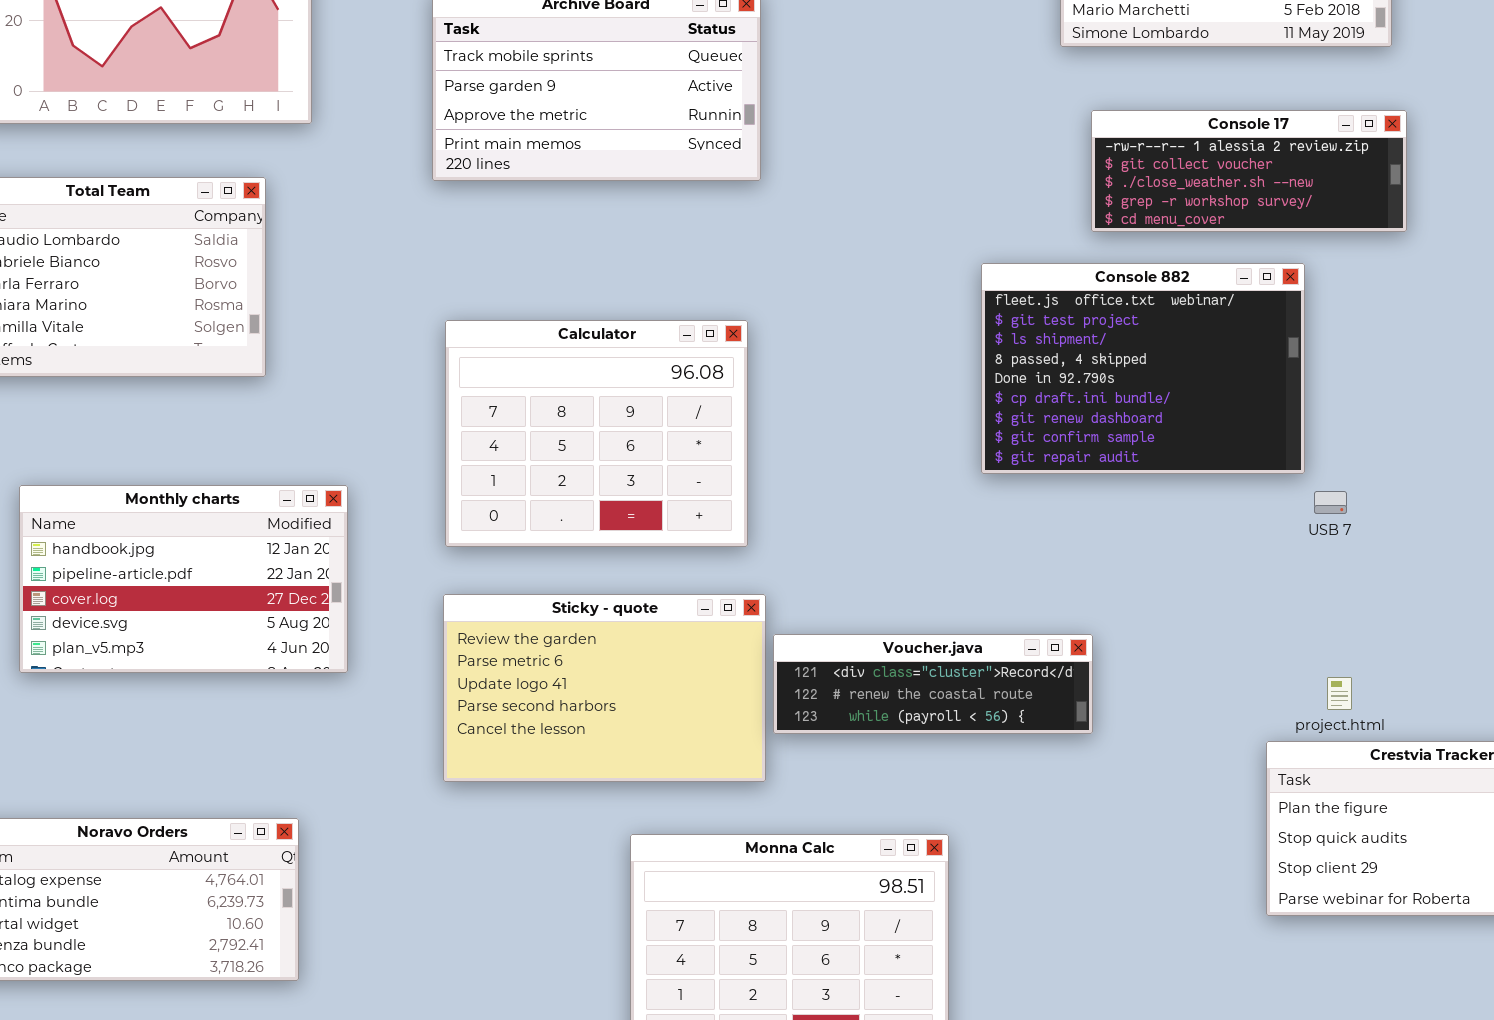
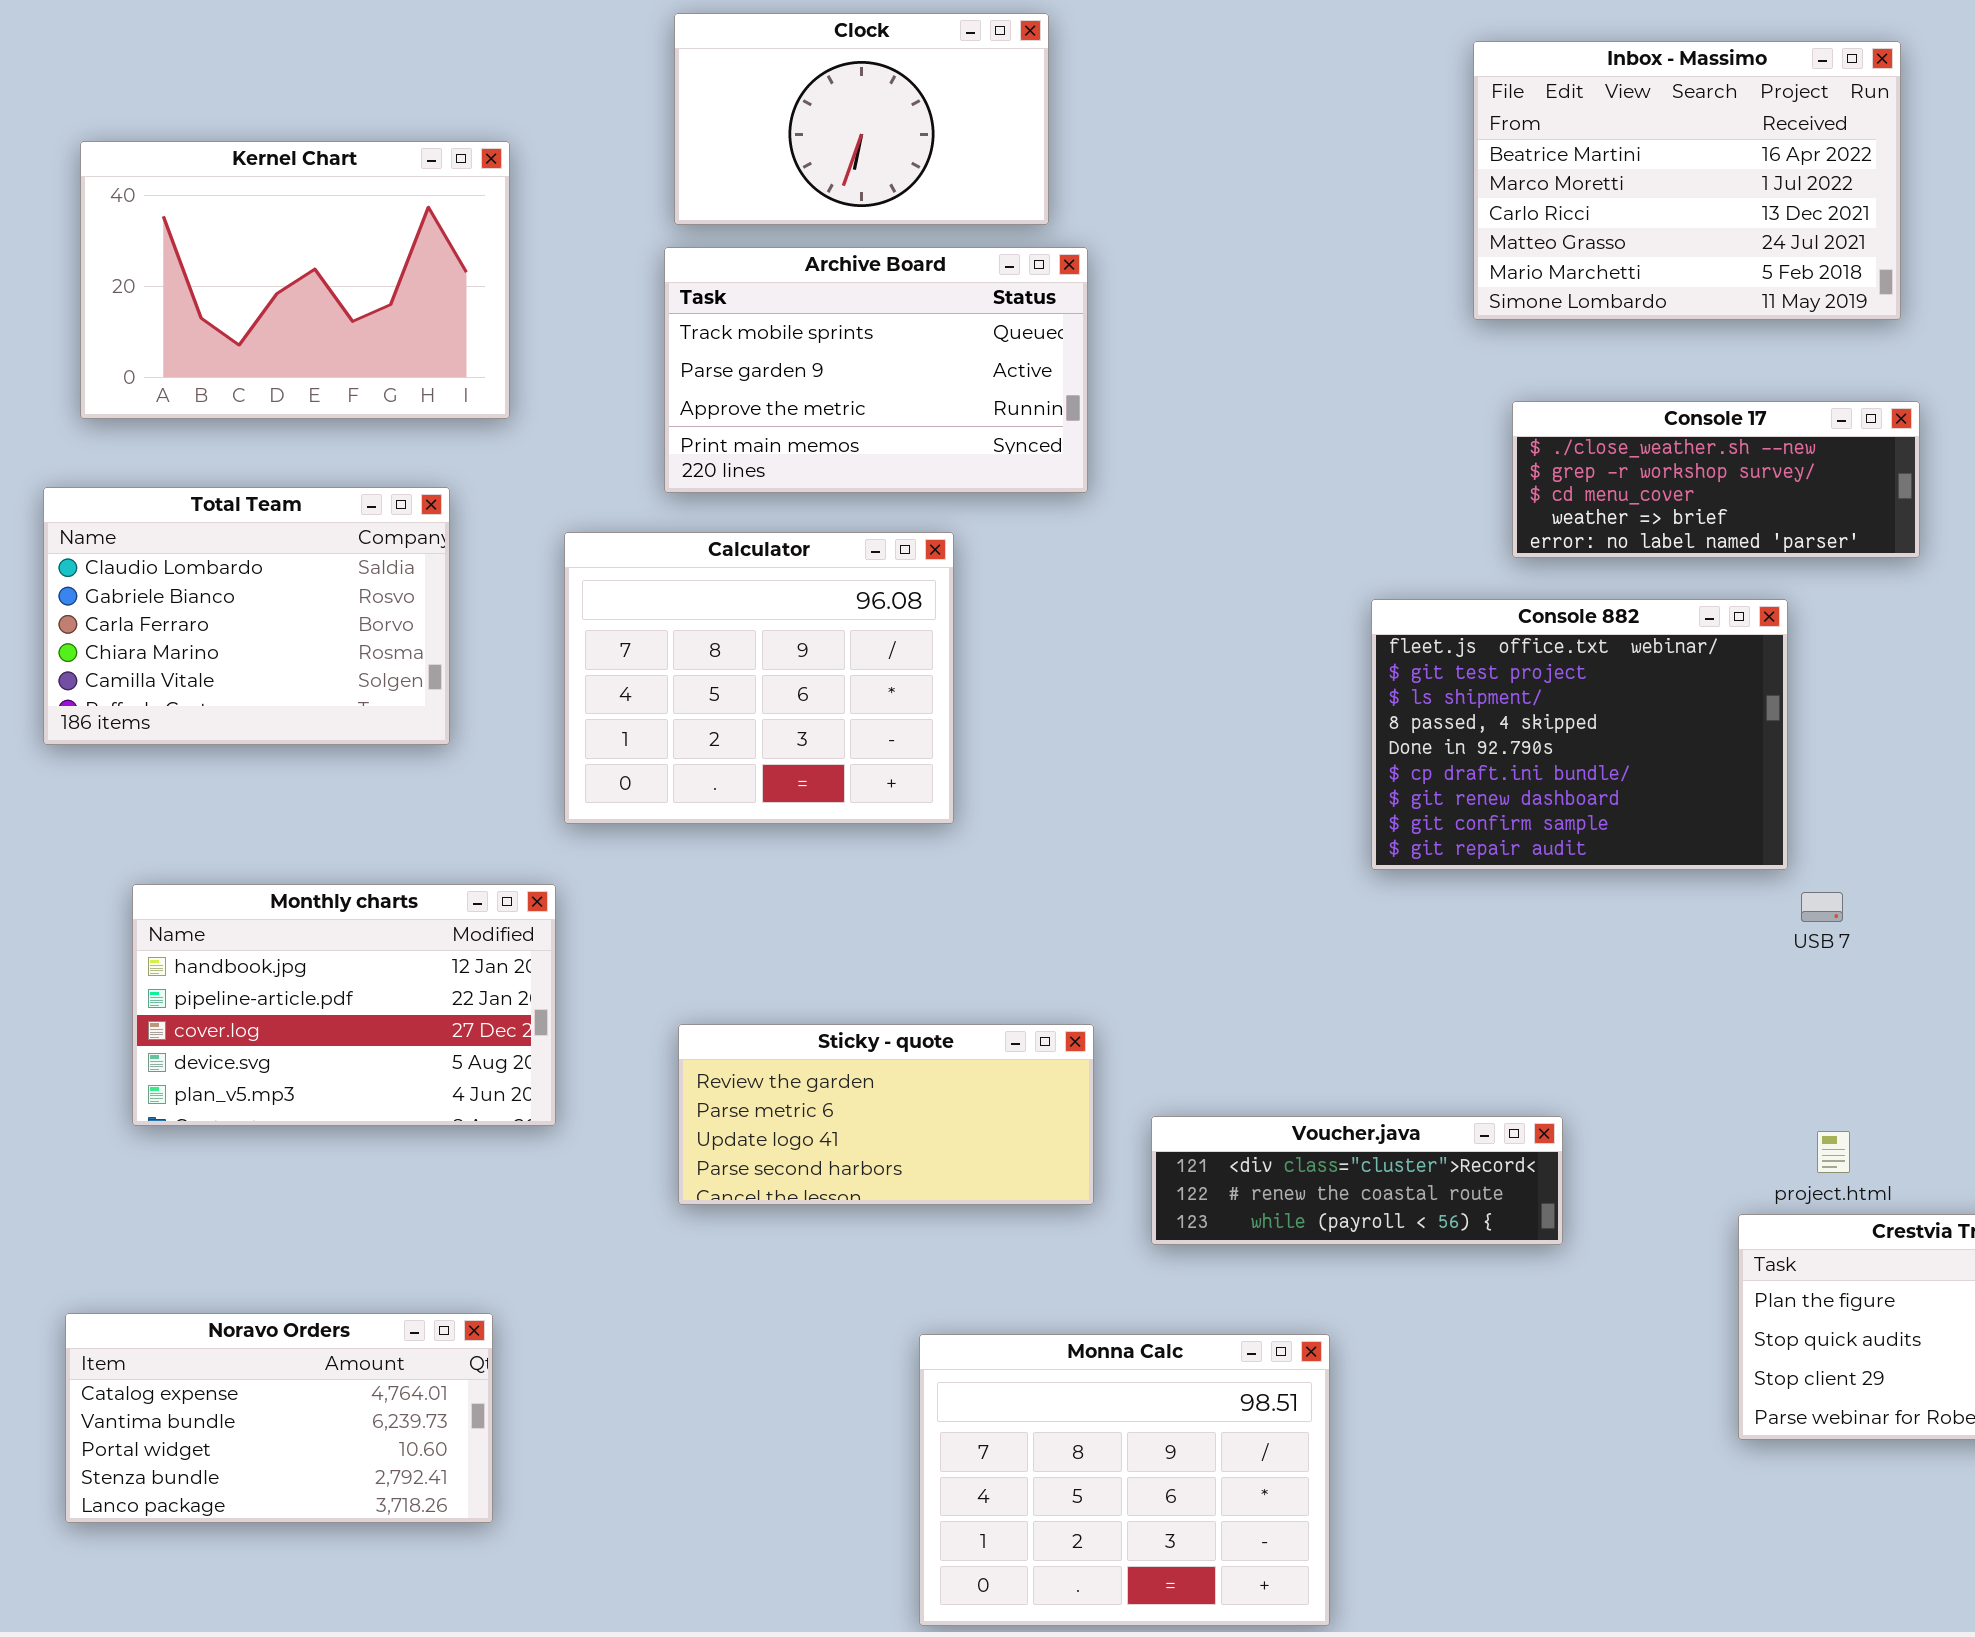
Console 17: [1091,110,1407,232] -> [1512,401,1920,558], scrolled down 2 rows
Calculator: [445,320,748,547] -> [564,532,954,824], moved
Sticky - quote: [443,594,766,782] -> [678,1024,1094,1205], resized
Voucher.java: [773,634,1093,734] -> [1151,1116,1563,1245], moved

